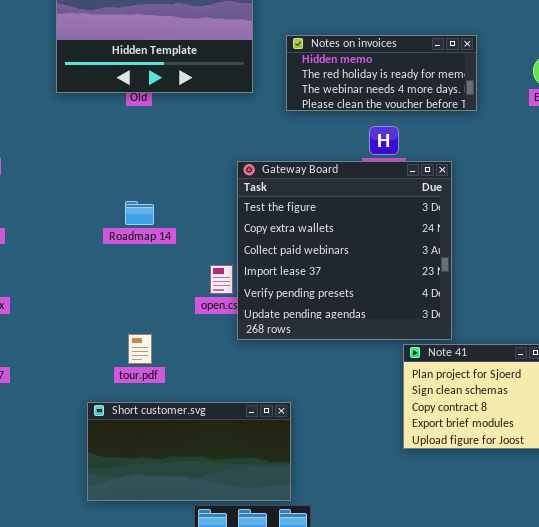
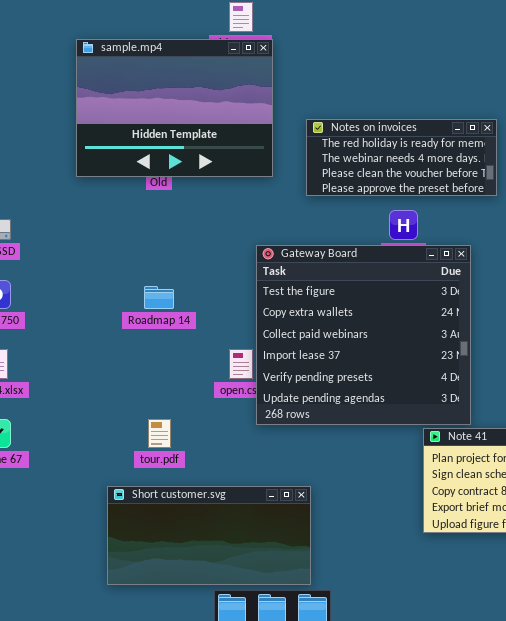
Notes on invoices: [286,35,477,111] -> [306,119,497,196], scrolled down 1 row

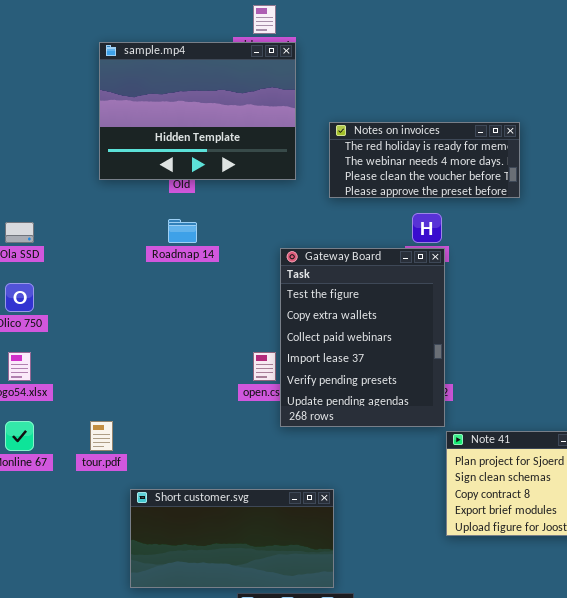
Gateway Board: [256,245,471,425] -> [280,248,445,427], resized
Roadmap 14: [144,286,174,309] -> [168,219,197,243], moved
tour.pdf: [148,419,171,448] -> [90,421,113,451], moved

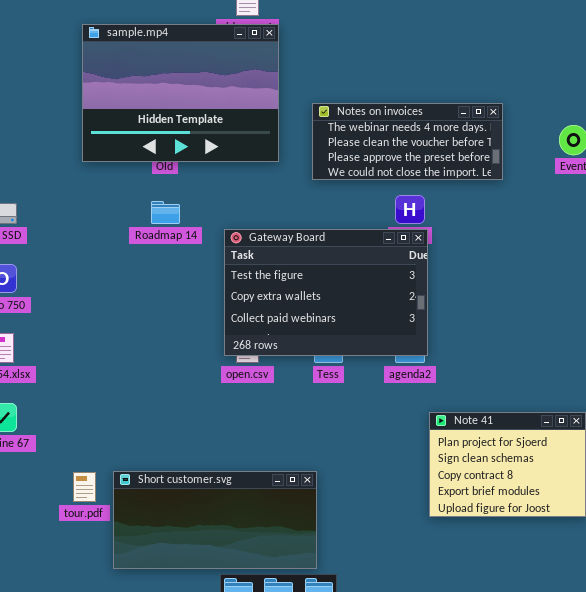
Notes on invoices: [329,122,520,198] -> [312,103,503,180], scrolled down 1 row
Gateway Board: [280,248,445,427] -> [224,229,428,356], resized
tour.pdf: [90,421,113,451] -> [73,472,96,502], moved

